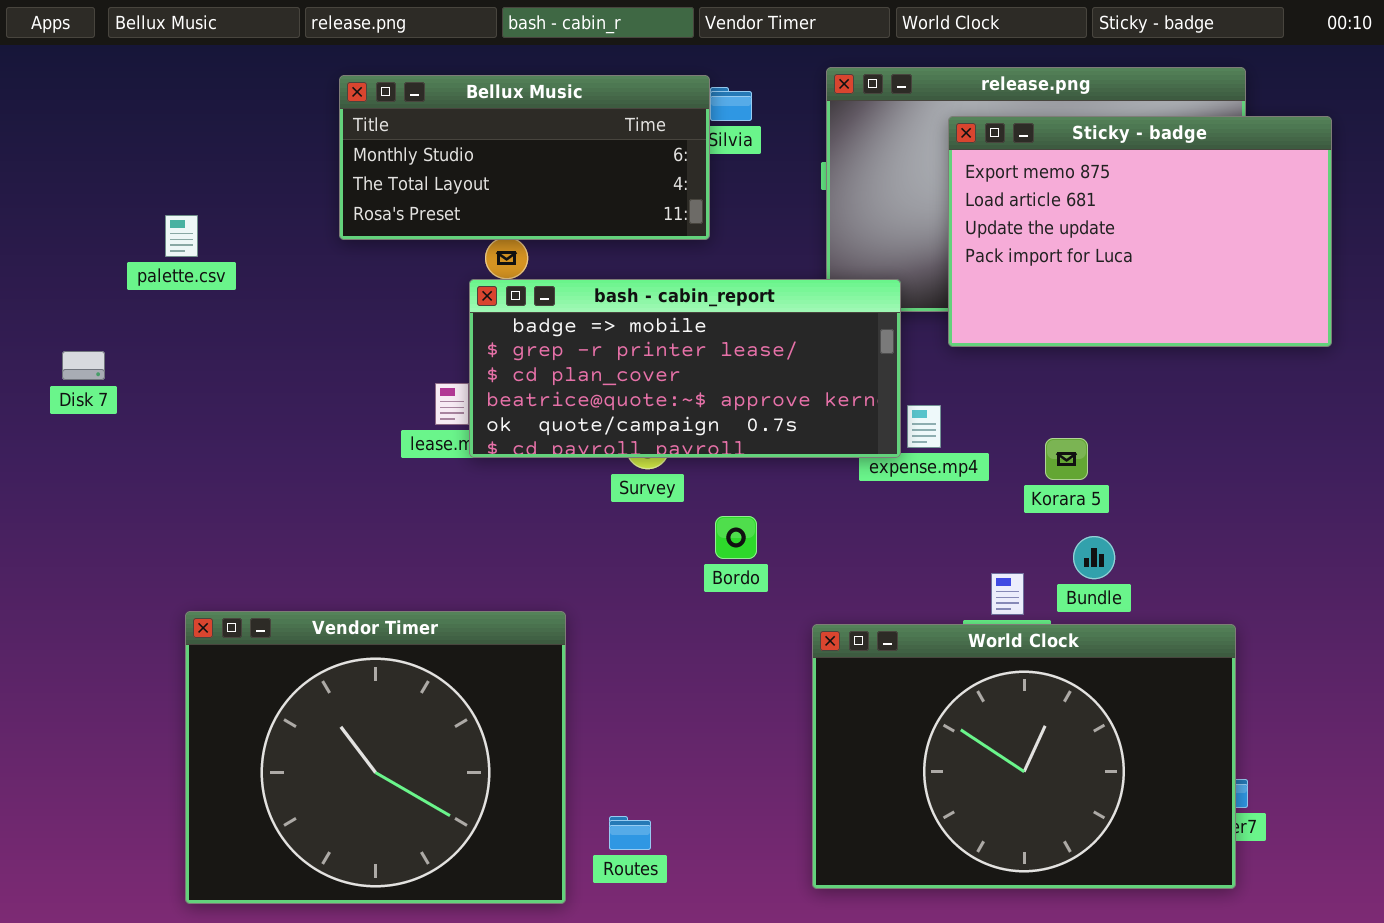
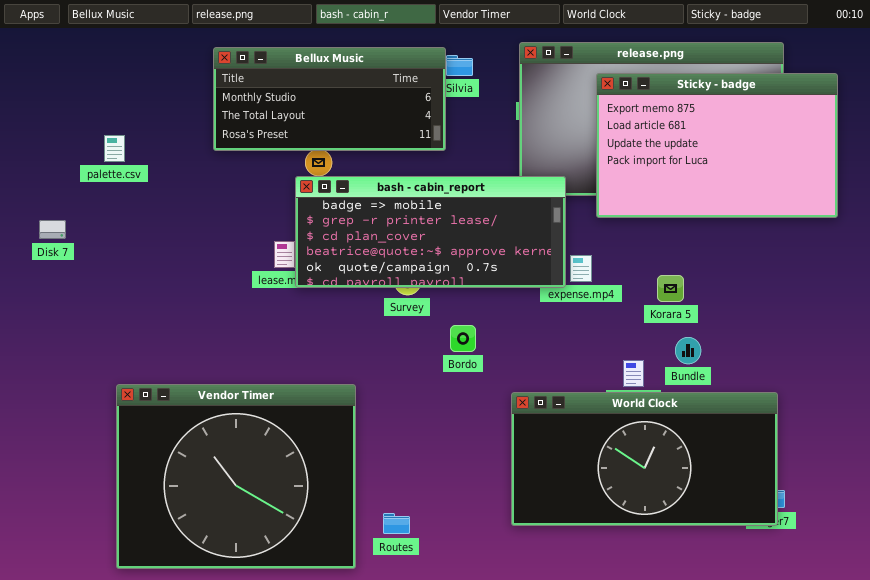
World Clock: [812,624,1236,889] -> [511,392,778,526], resized

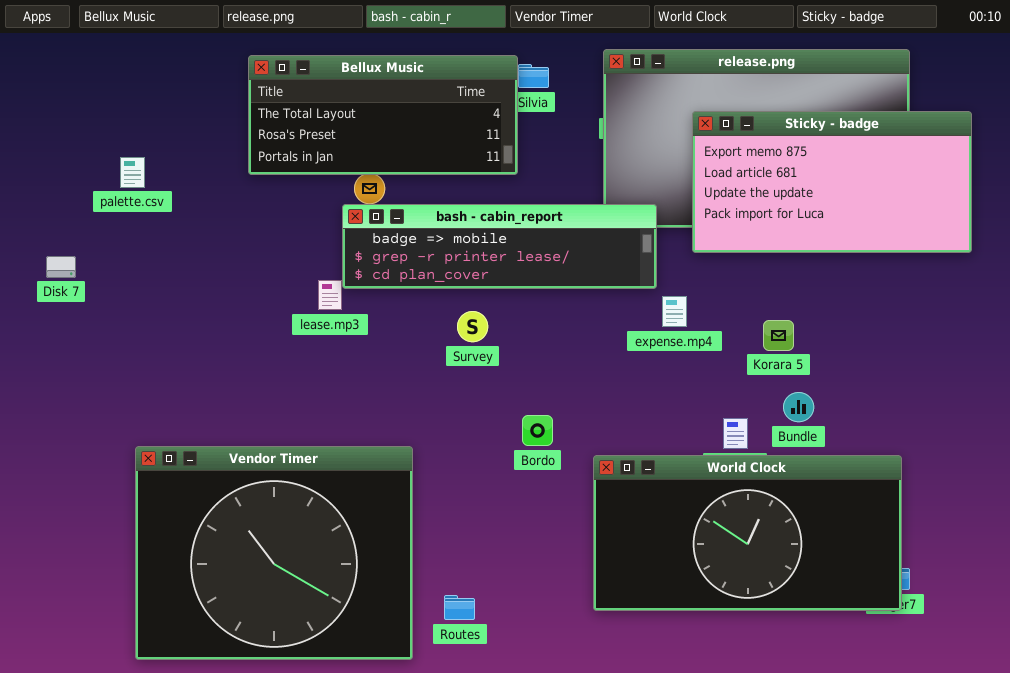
Bellux Music: [213,47,446,151] -> [248,55,518,175], scrolled down 1 row
Sticky - badge: [596,73,838,218] -> [692,111,972,253], resized
bash - cabin_report: [295,176,566,288] -> [342,204,657,289], resized
Bordo: [450,325,476,352] -> [522,415,553,446], moved

